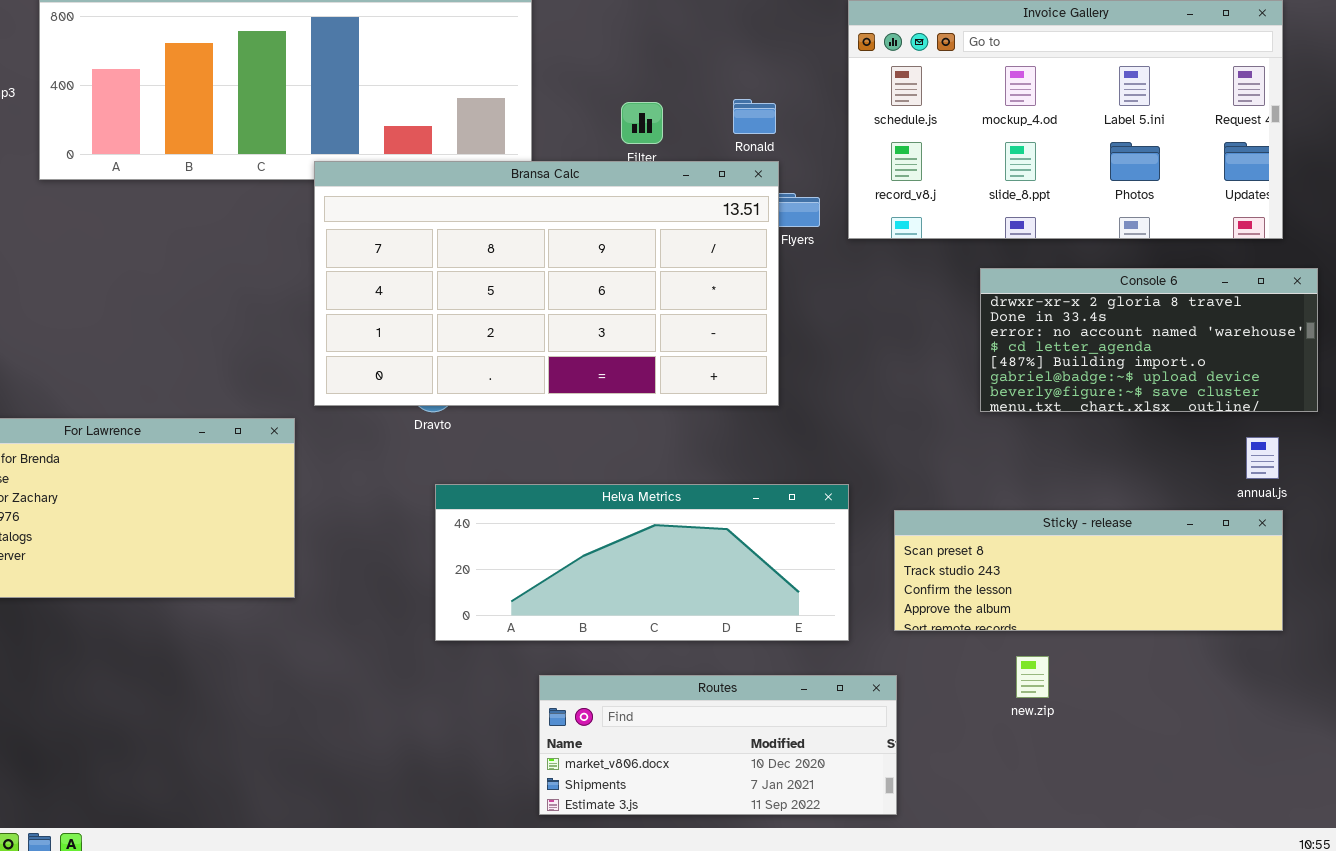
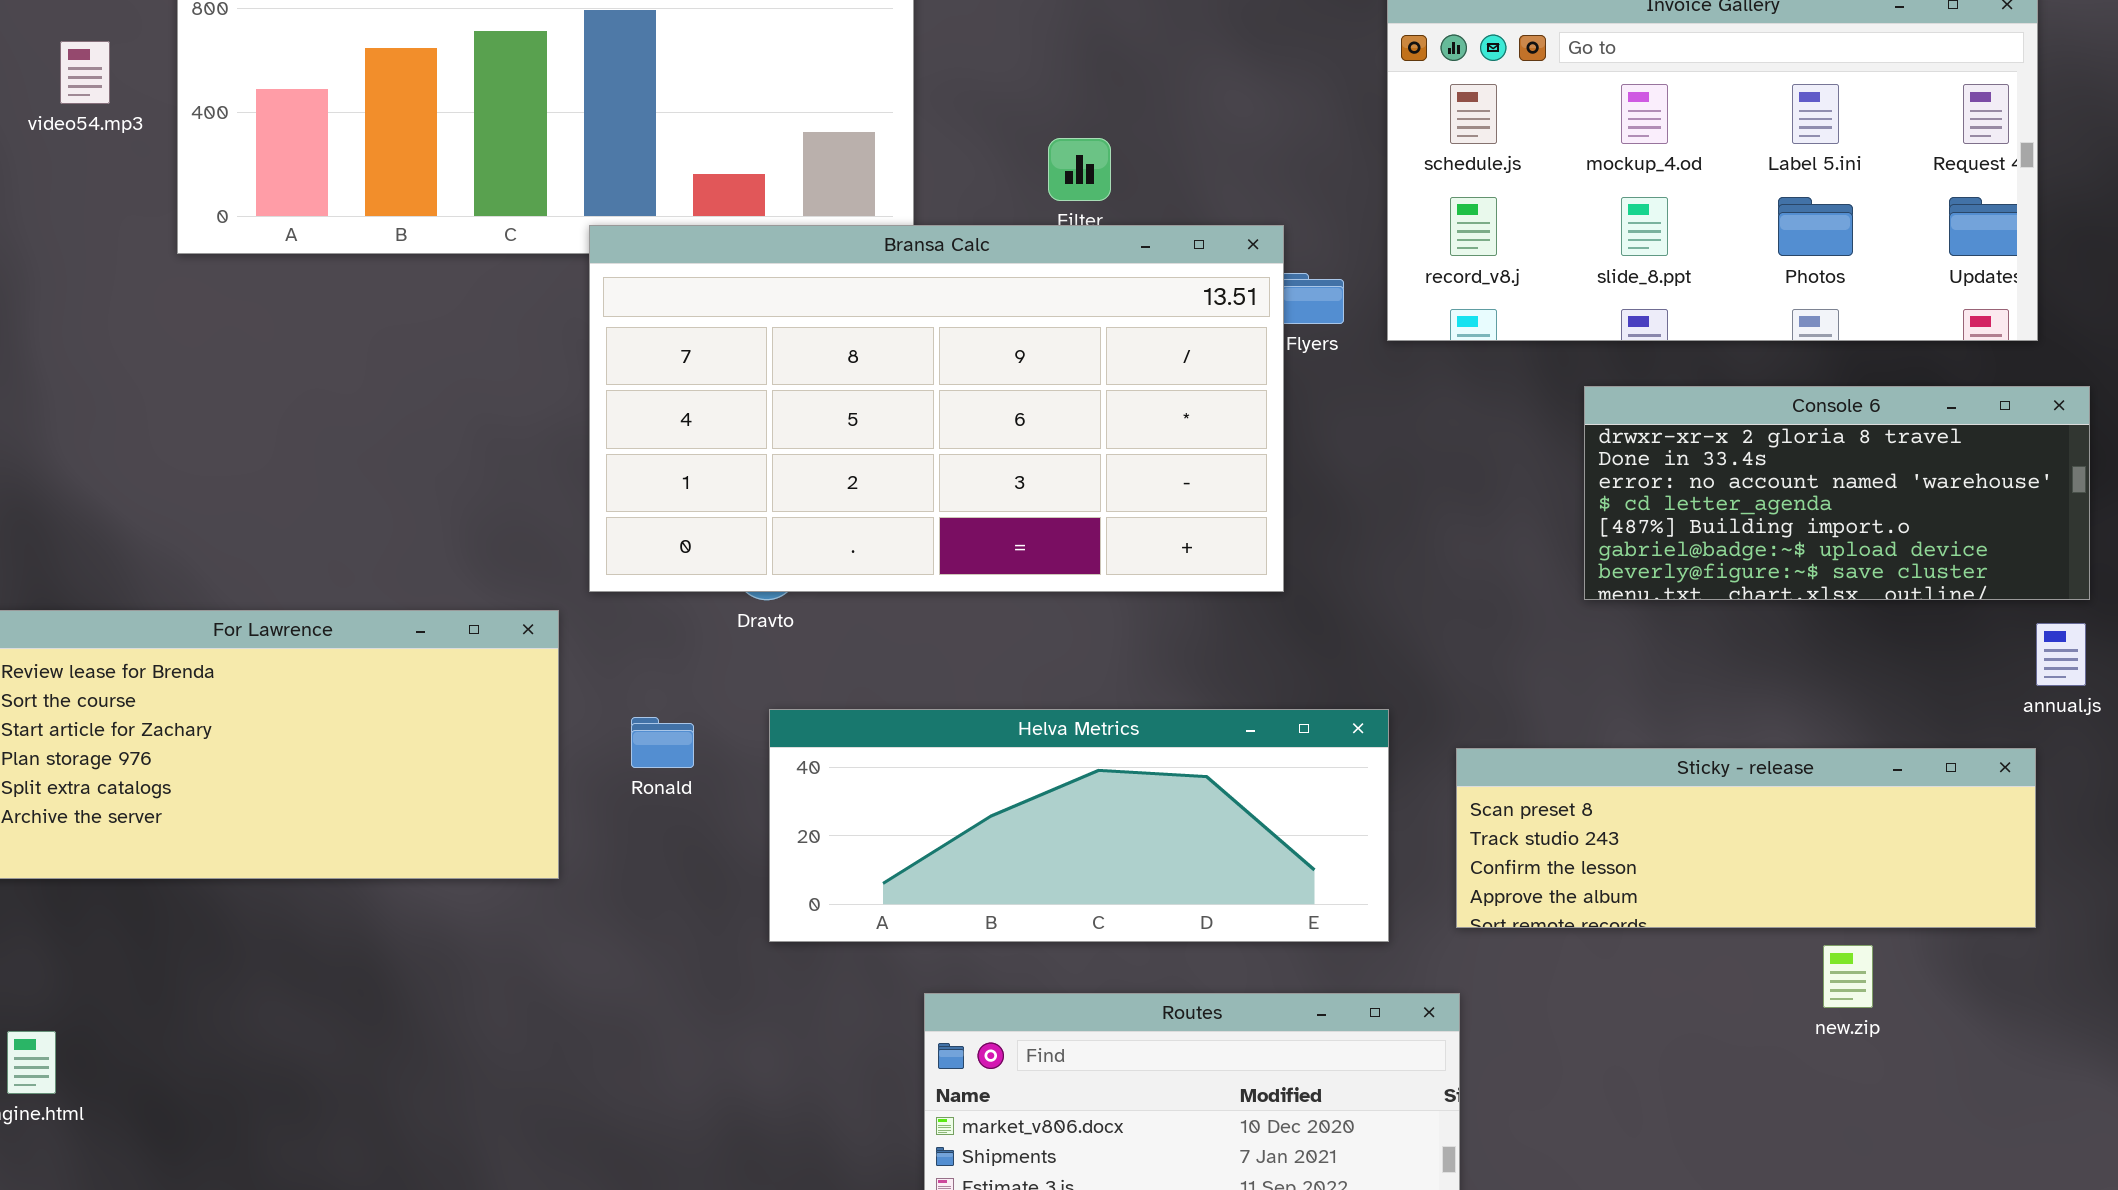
Ronald: [733,99,776,134] -> [631,717,694,768], moved
annual.js: [1246,437,1279,479] -> [2036,623,2086,686], moved
new.zip: [1016,656,1049,698] -> [1823,945,1873,1008], moved

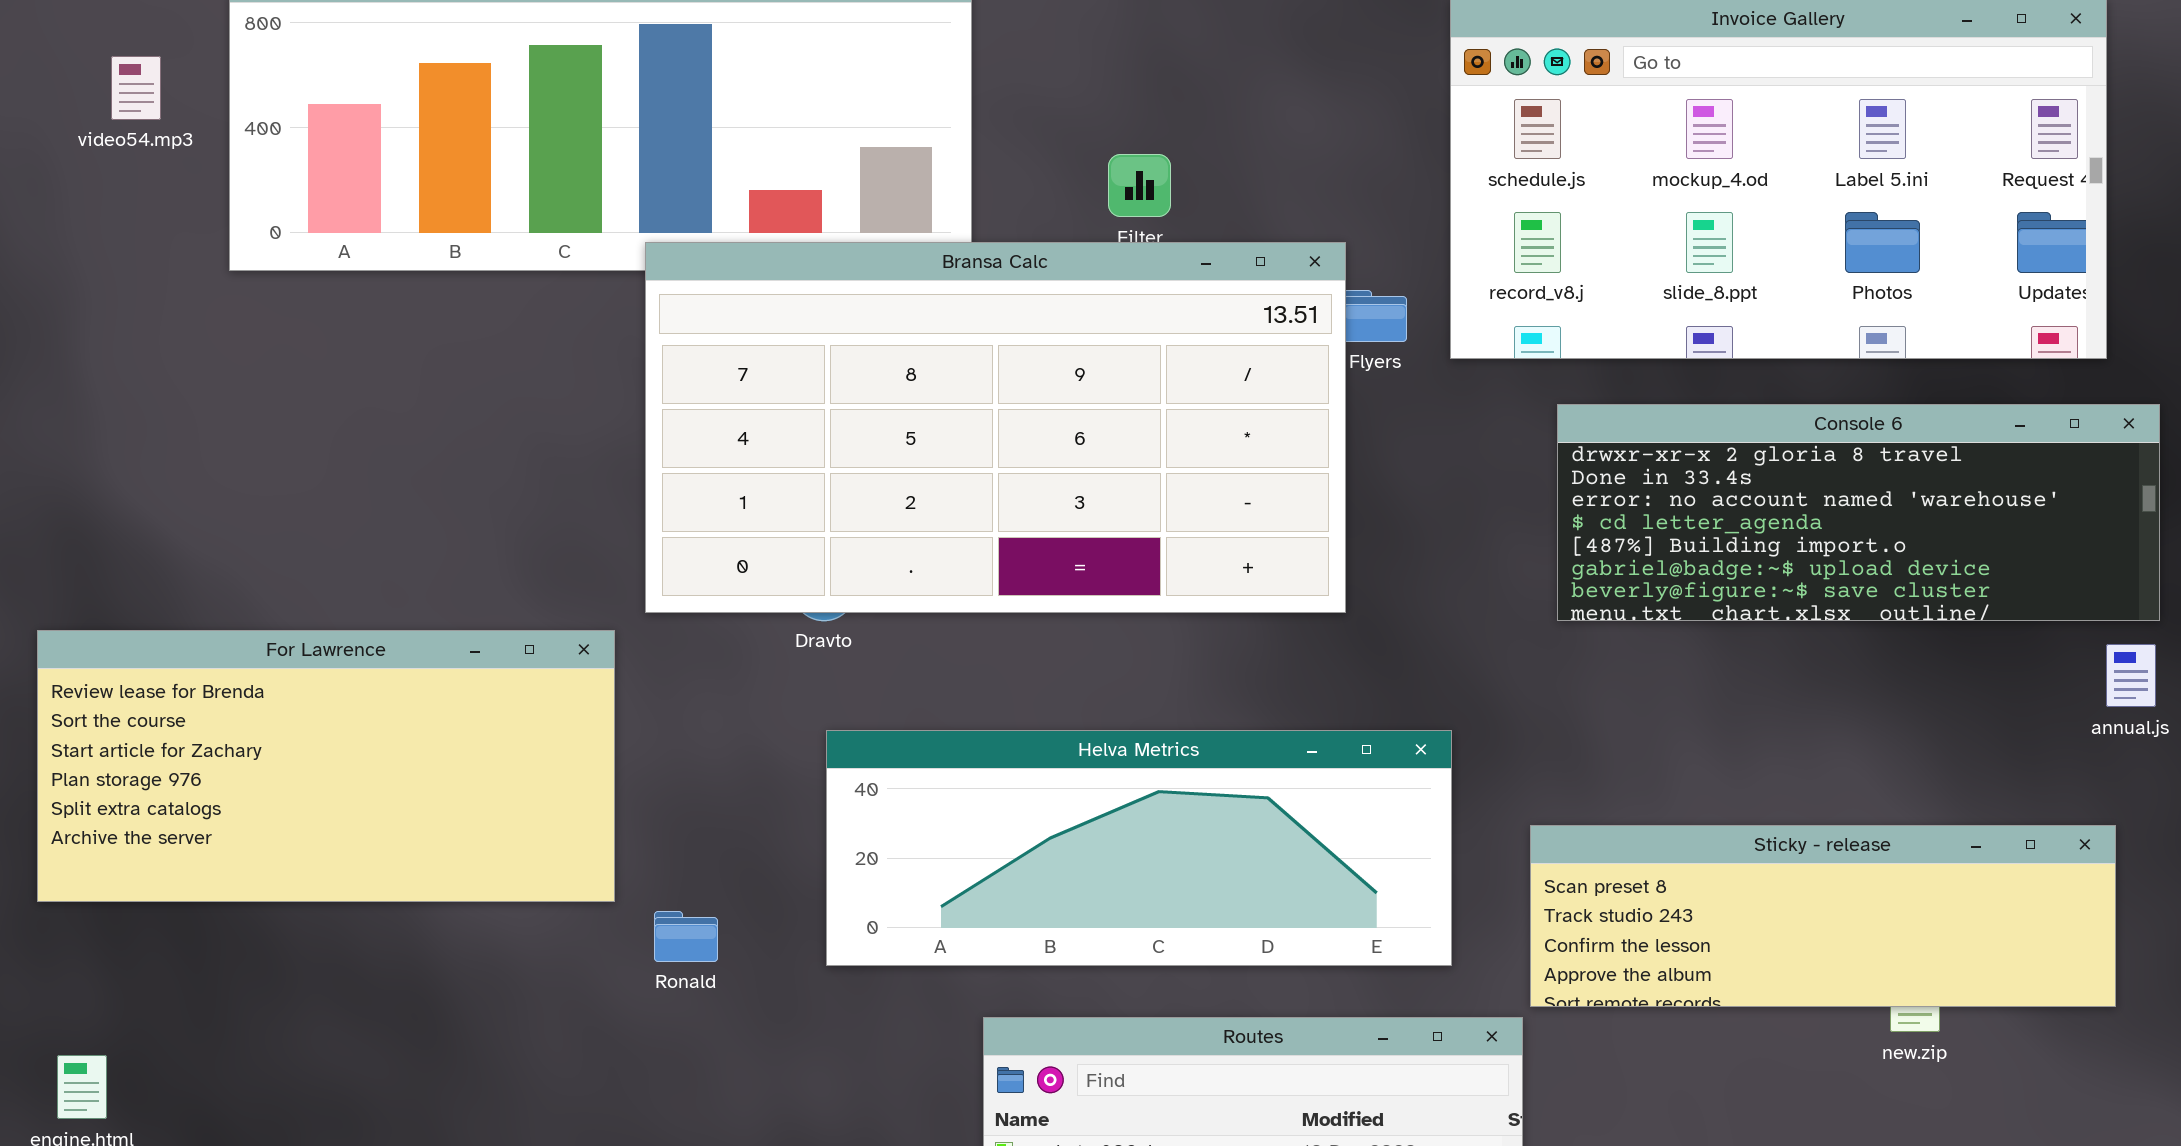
Console 6: [1584,386,2090,600] -> [1557,404,2160,621], resized
Ronald: [631,717,694,768] -> [654,911,718,962], moved
Sticky - release: [1456,748,2036,928] -> [1530,825,2116,1007], moved

